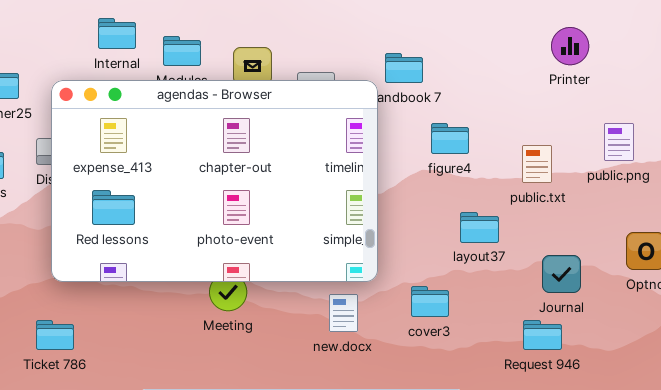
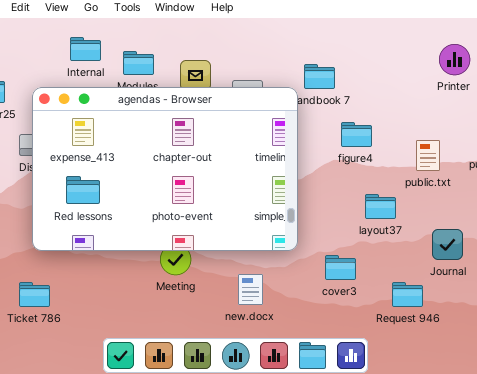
new.docx: [329,294,358,332] -> [238,274,263,305], moved
Request 946: [523,320,562,350] -> [392,282,423,307], moved

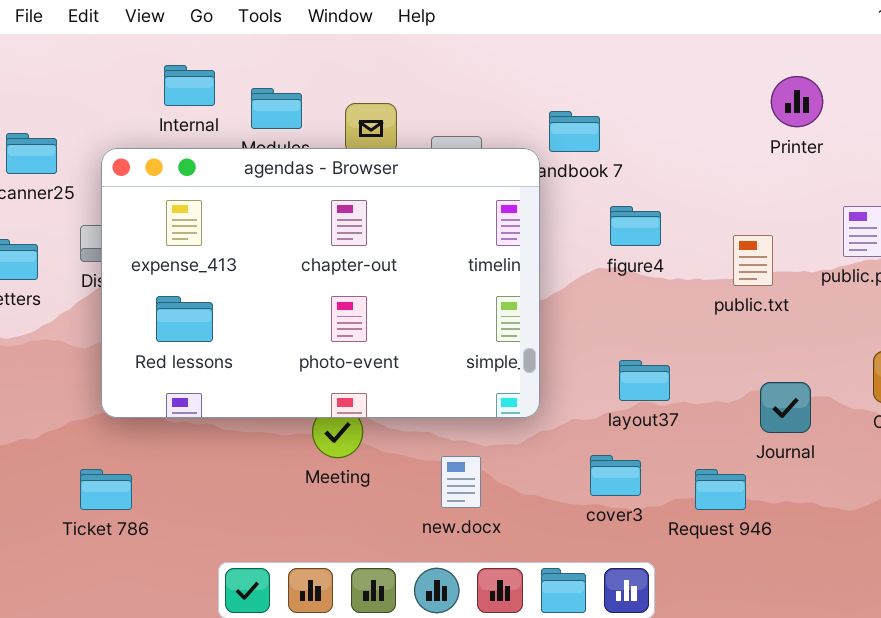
layout37: [365,194,396,219] -> [619,360,670,401], moved
cover3: [325,255,356,280] -> [590,455,641,496], moved

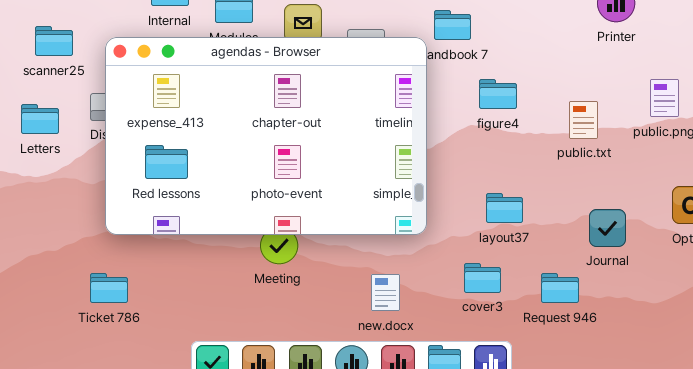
new.docx: [441,456,481,508] -> [371,274,400,311], moved

